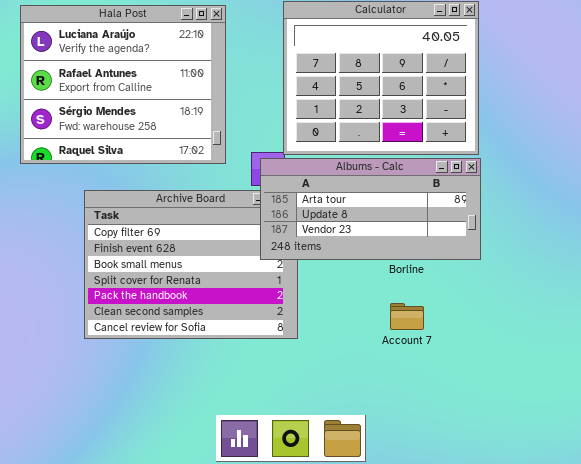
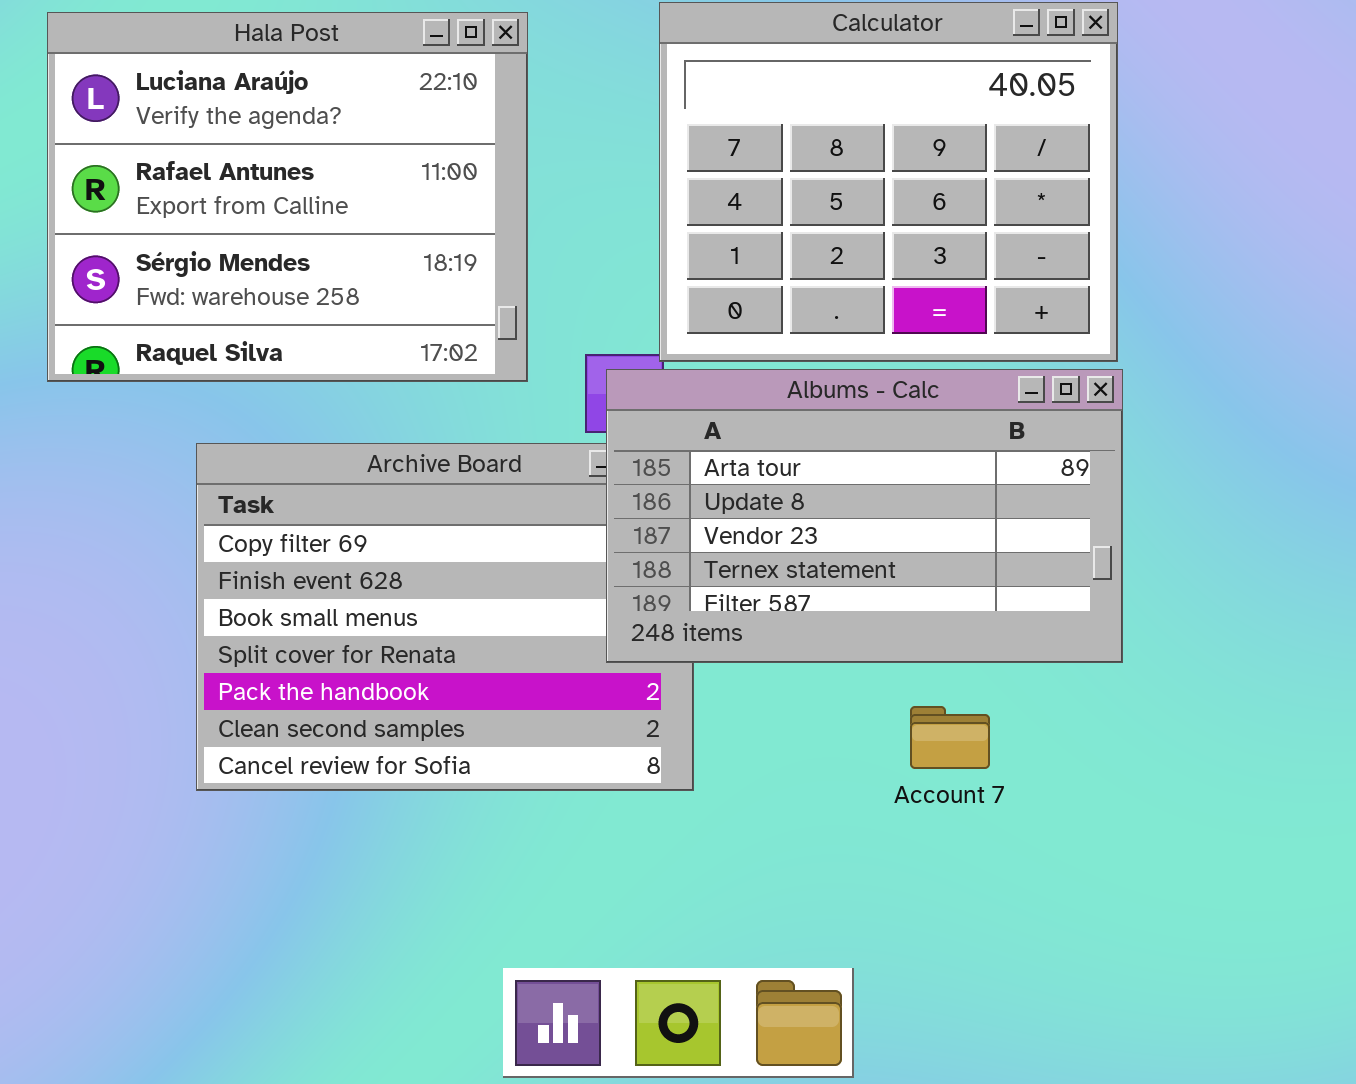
Albums - Calc: [260,158,481,260] -> [606,369,1123,663], resized

